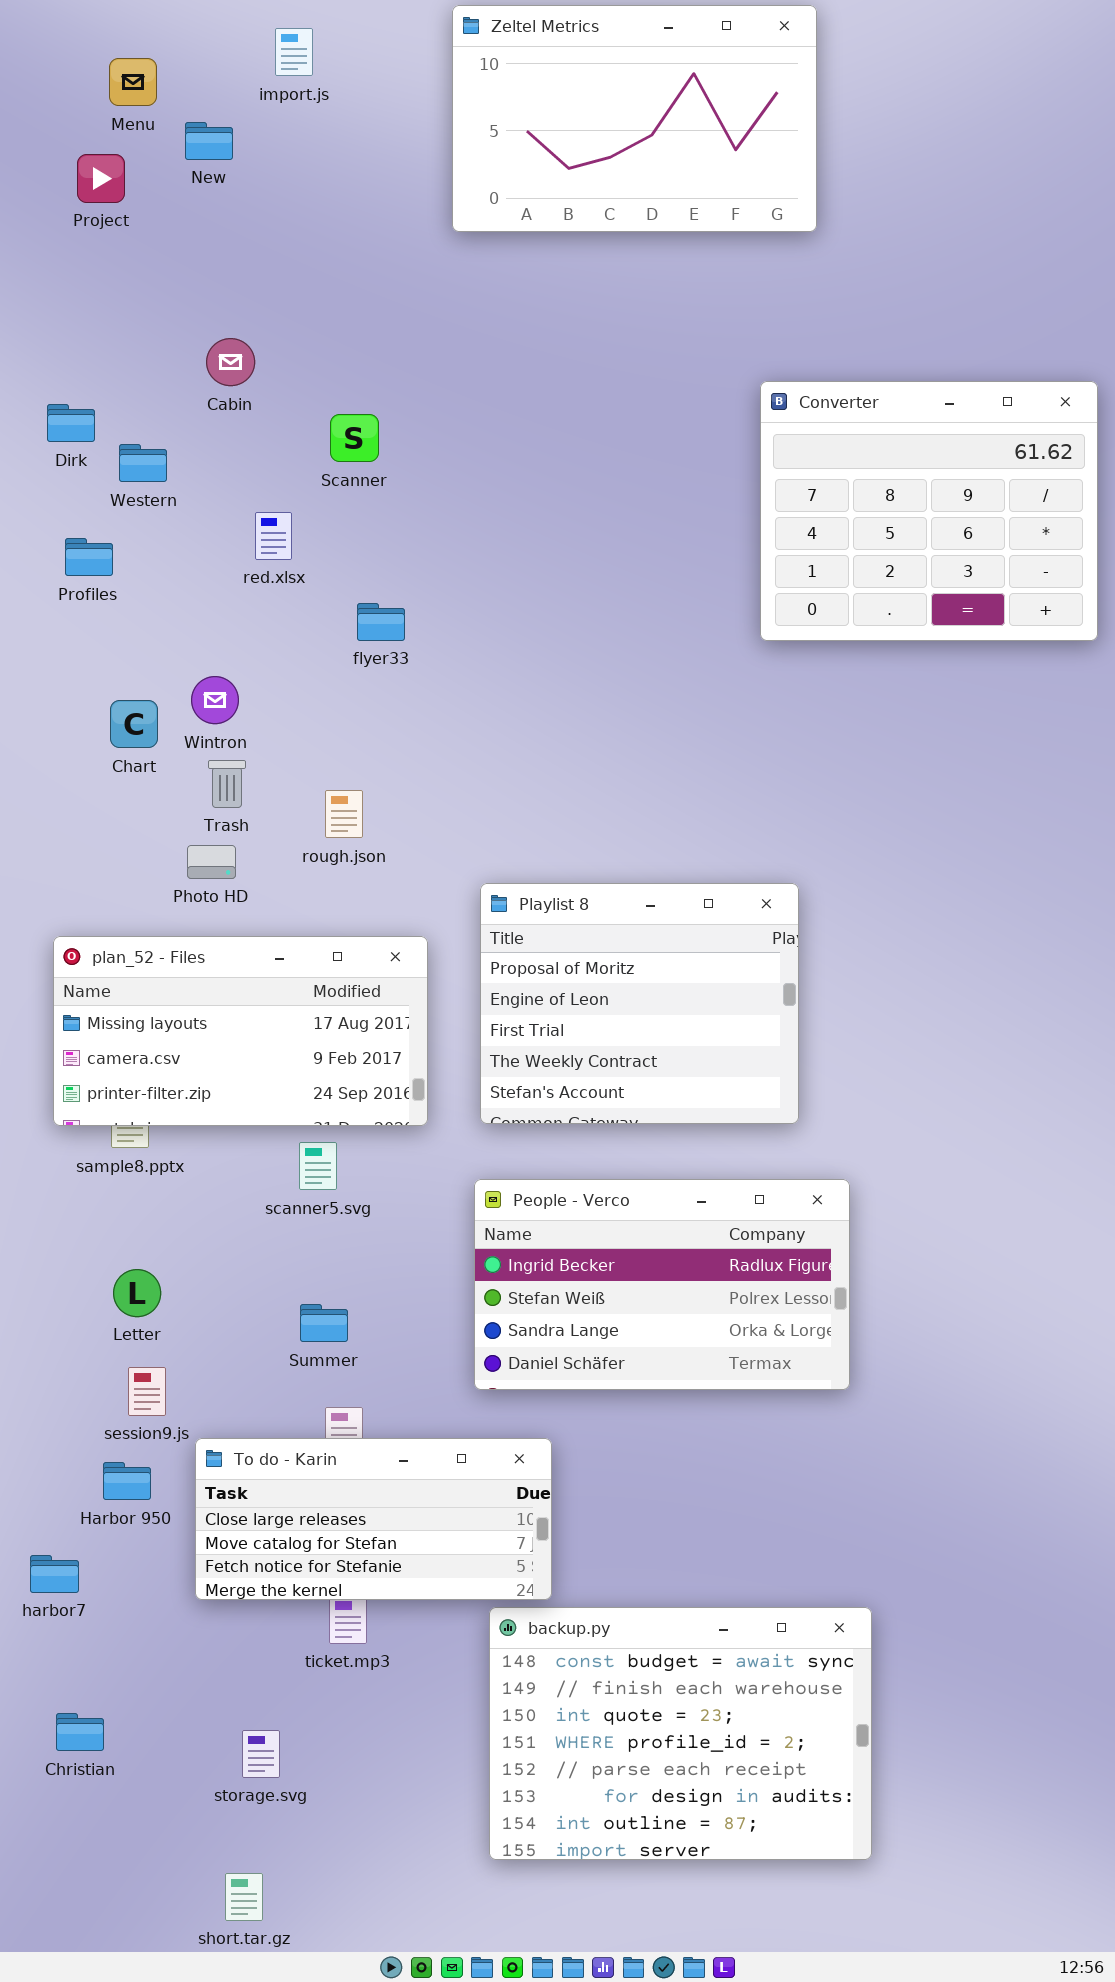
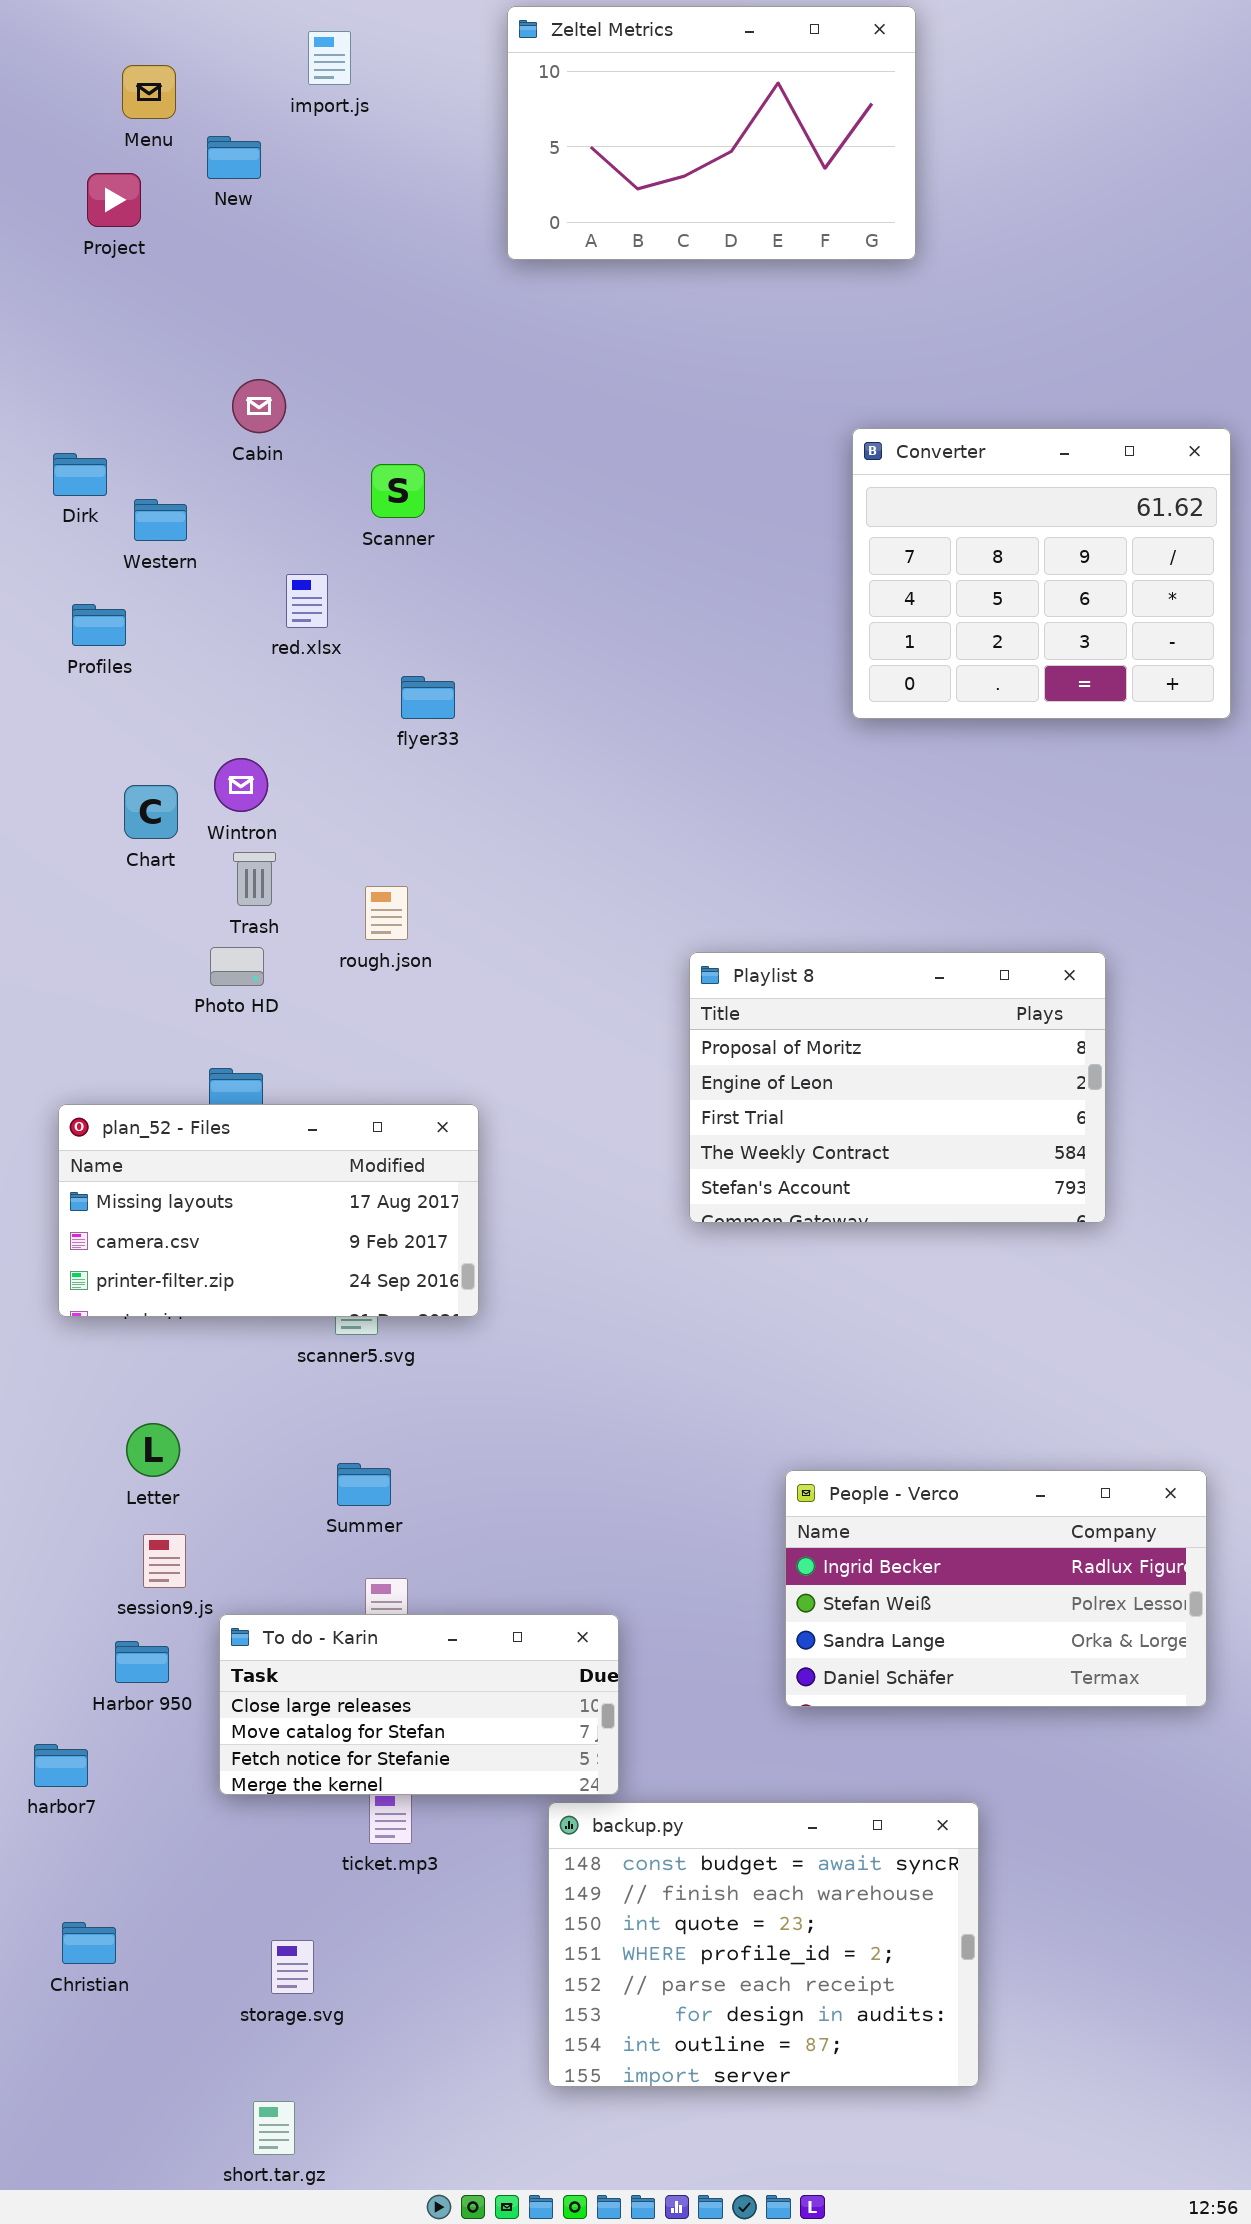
Playlist 8: [480,883,799,1124] -> [689,952,1106,1223], moved, resized
plan_52 - Files: [53,936,428,1126] -> [58,1104,479,1317], moved
People - Verco: [474,1179,850,1390] -> [785,1470,1207,1707], moved

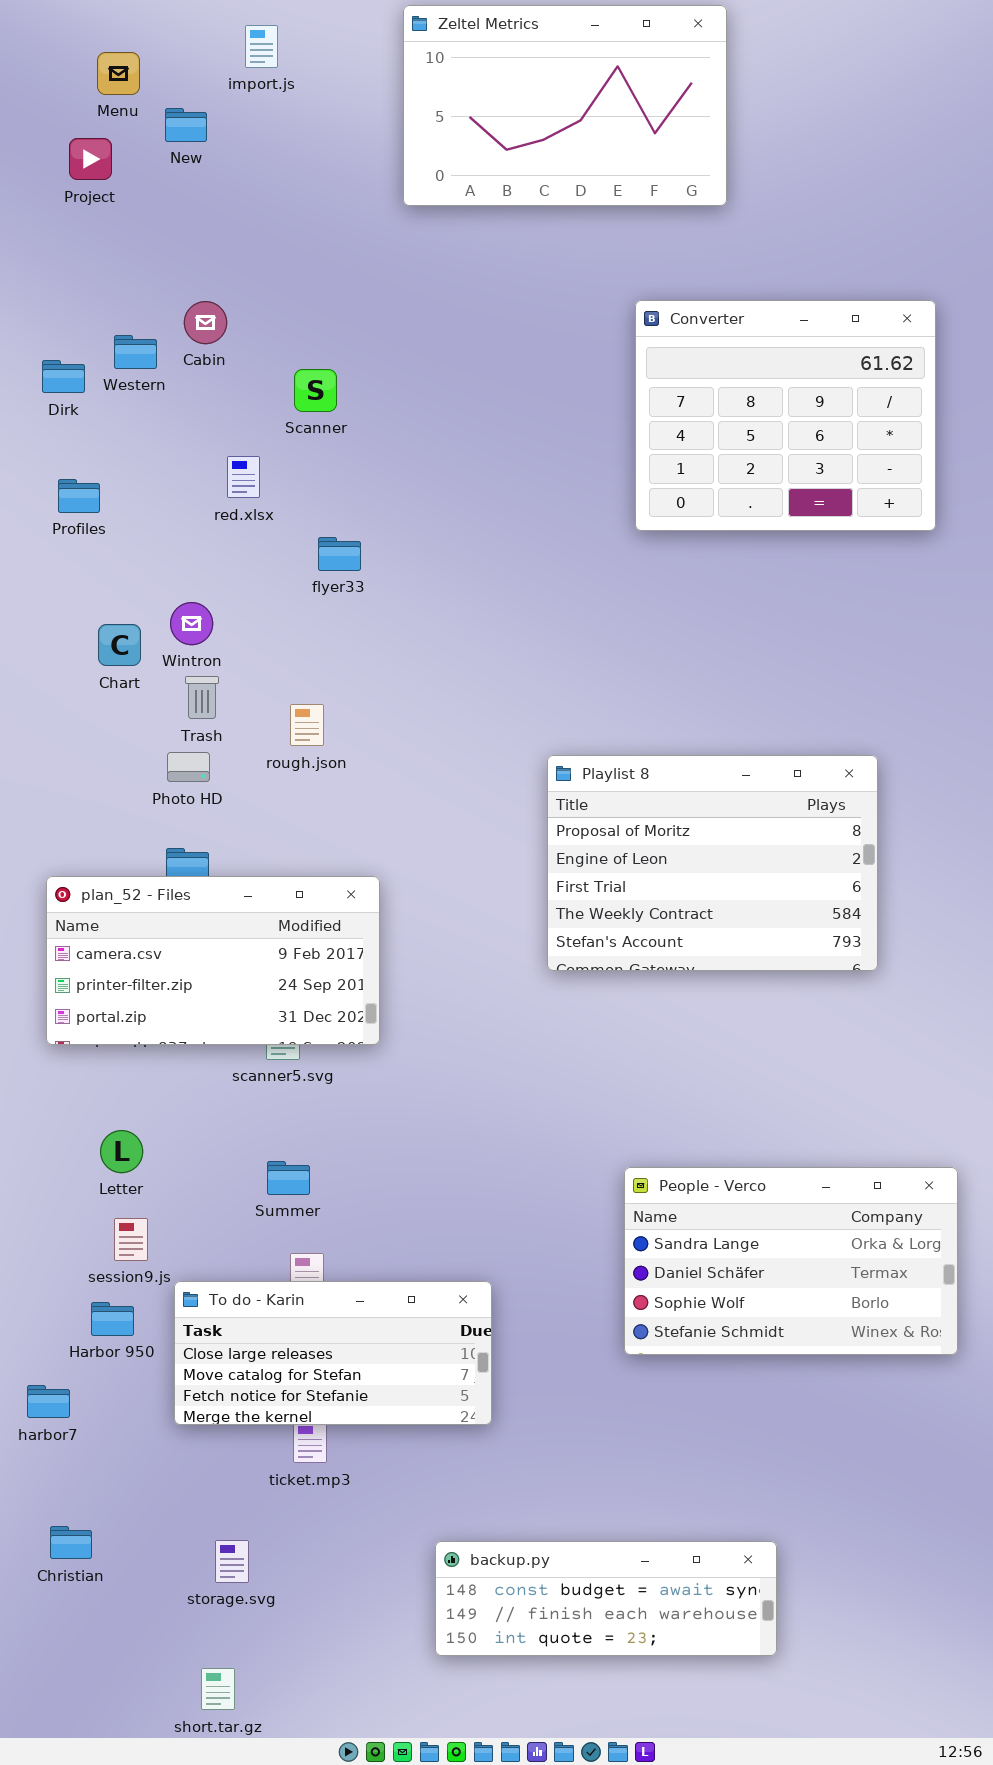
Converter: [852,428,1231,719] -> [635,300,936,531], moved
Western: [134,499,187,541] -> [114,335,157,369], moved
plan_52 - Files: [58,1104,479,1317] -> [46,876,380,1045], scrolled down 1 row
People - Verco: [785,1470,1207,1707] -> [624,1167,958,1355], scrolled down 2 rows
backup.py: [548,1802,979,2087] -> [435,1541,777,1656], resized

